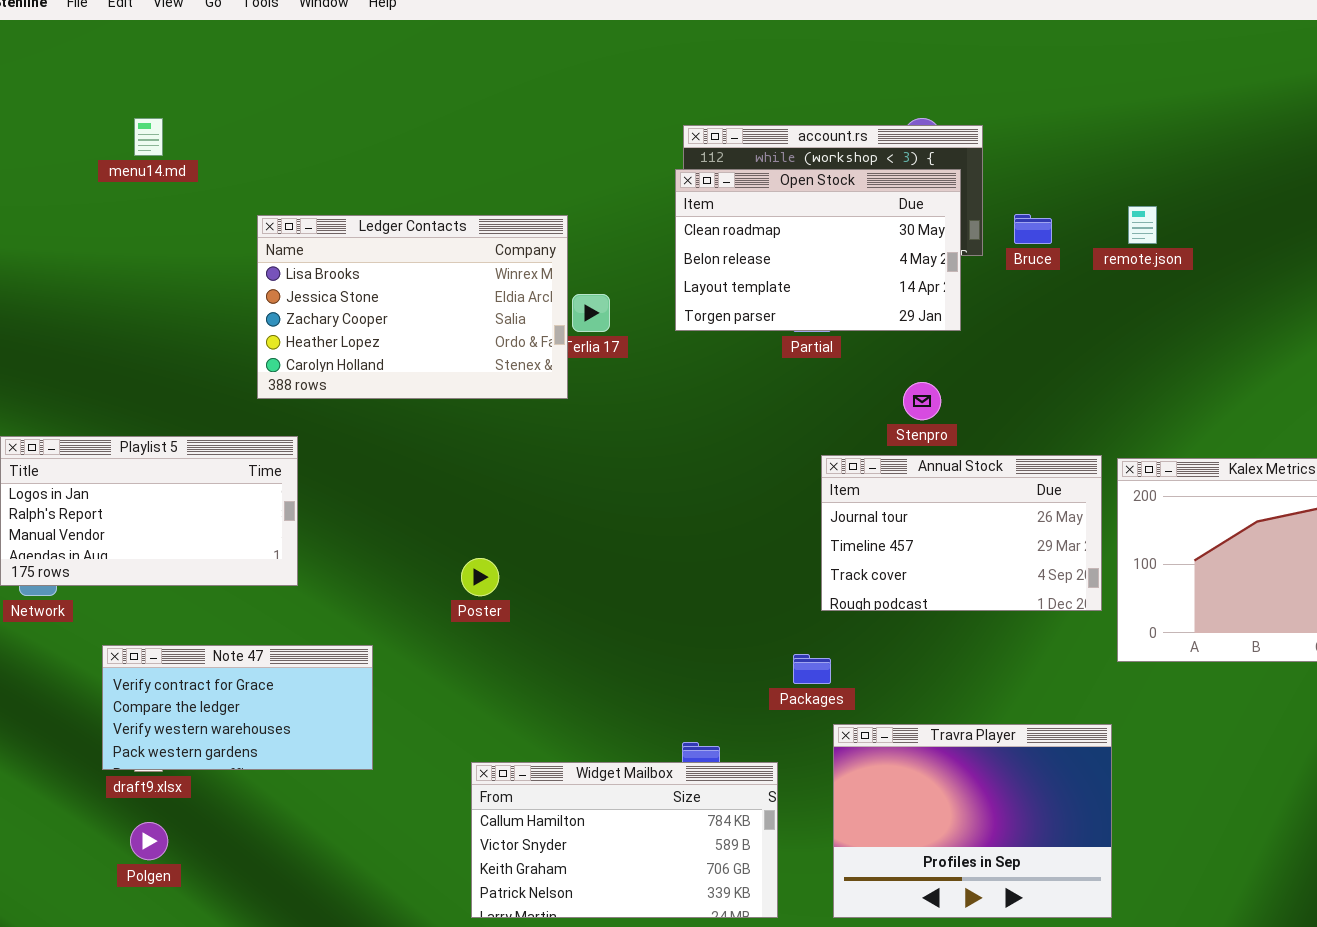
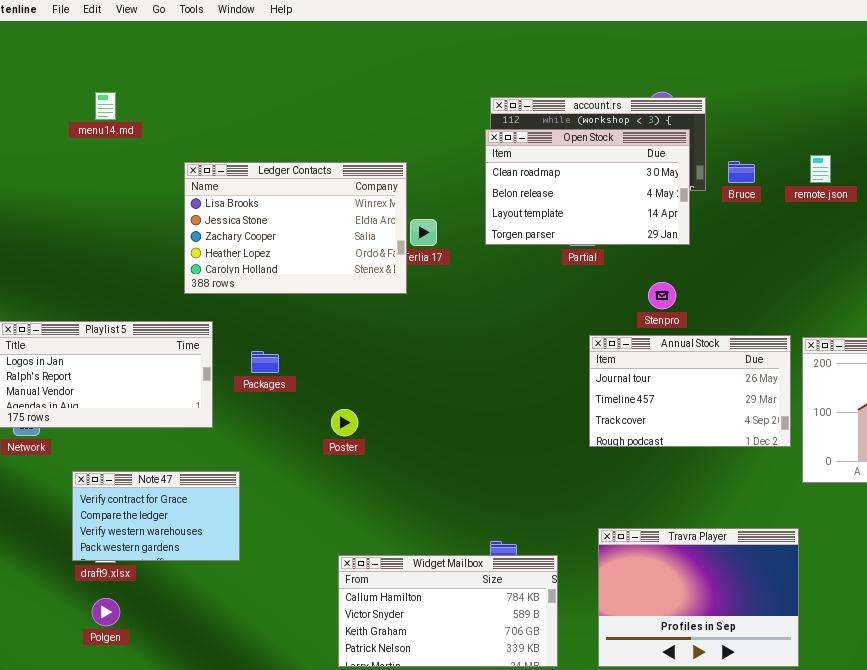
Note 47: [102,645,373,770] -> [72,471,240,561], resized
Packages: [793,654,831,684] -> [251,351,279,373], moved

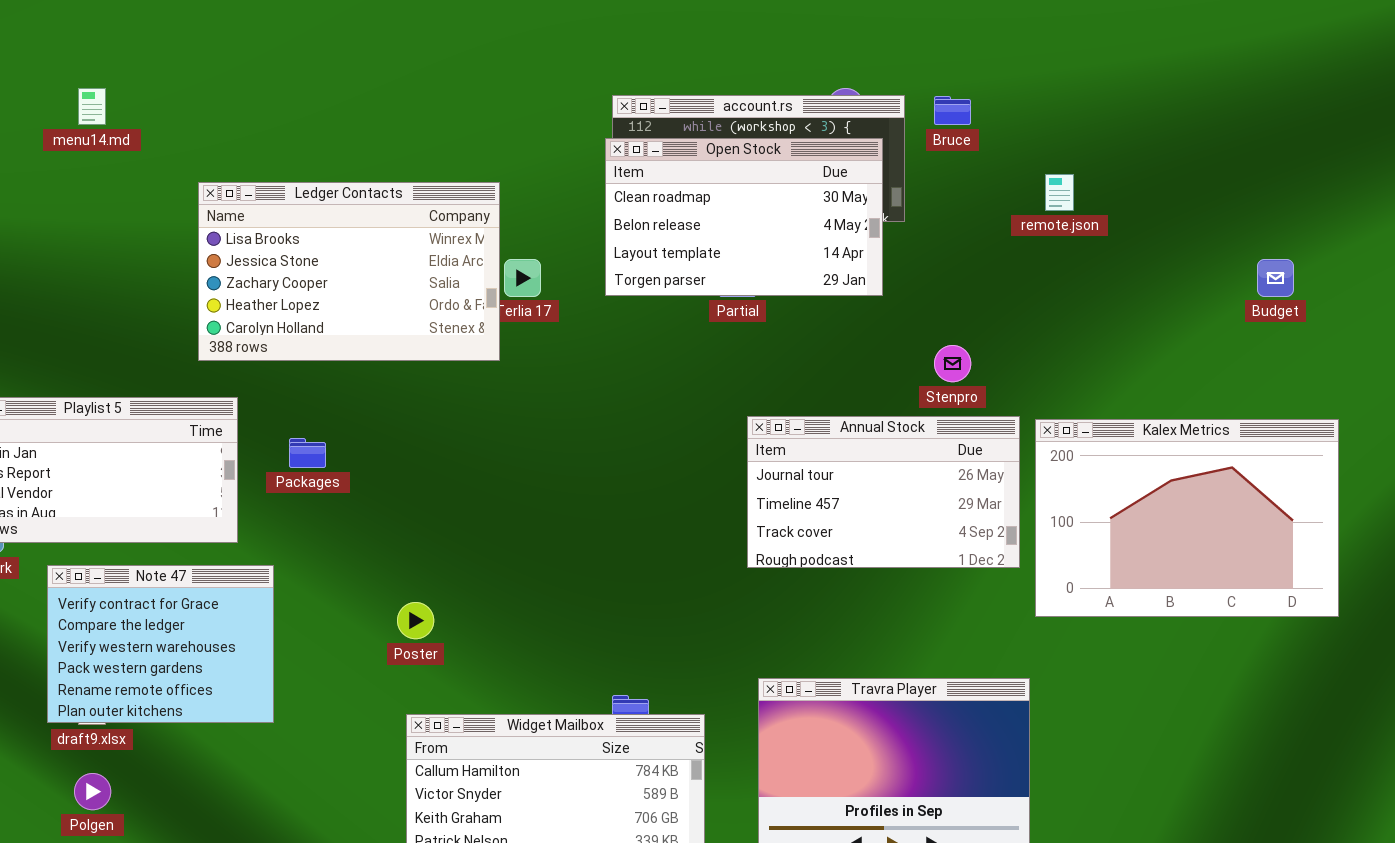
Bruce: [728,161,755,183] -> [934,96,971,125], moved
Stenpro: [648,282,676,309] -> [934,345,971,382], moved
Poster: [331,409,358,436] -> [397,602,434,639], moved
Note 47: [72,471,240,561] -> [47,565,274,723], resized

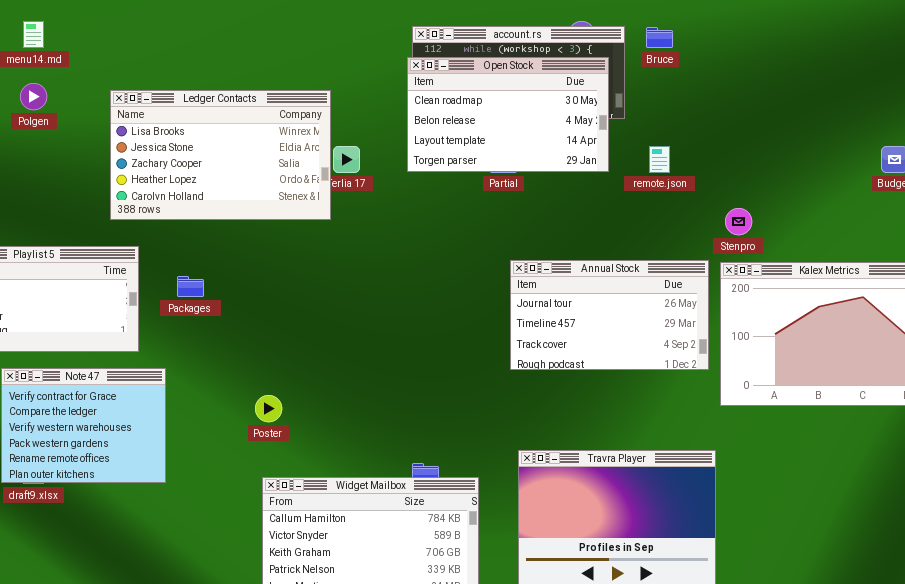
remote.json: [1045,174,1074,211] -> [649,146,670,173], moved
Stenpro: [934,345,971,382] -> [725,208,752,235], moved
Polgen: [74,773,111,810] -> [20,83,47,110], moved

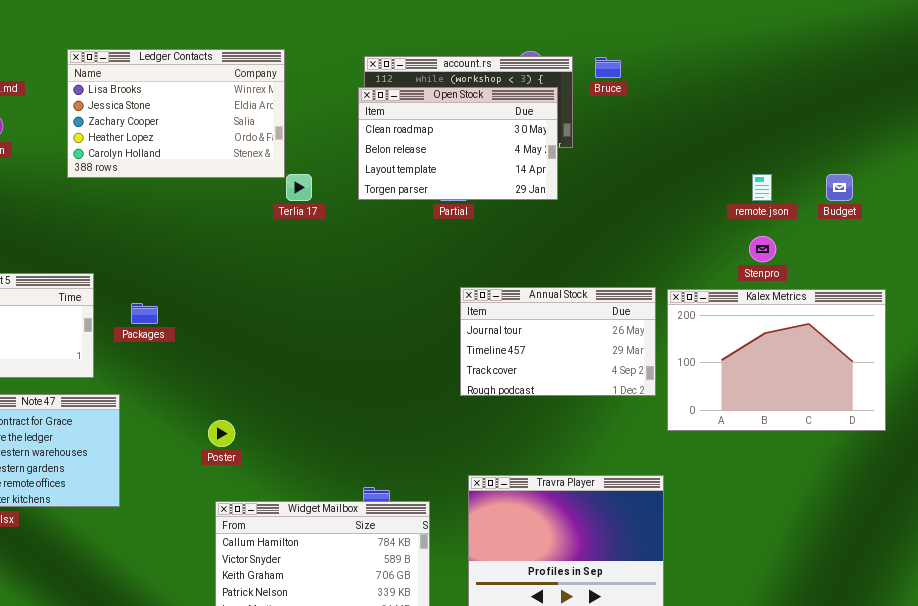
Ledger Contacts: [110,90,331,220] -> [67,49,285,178], moved
remote.json: [649,146,670,173] -> [752,174,772,201], moved
Stenpro: [725,208,752,235] -> [749,236,776,262], moved

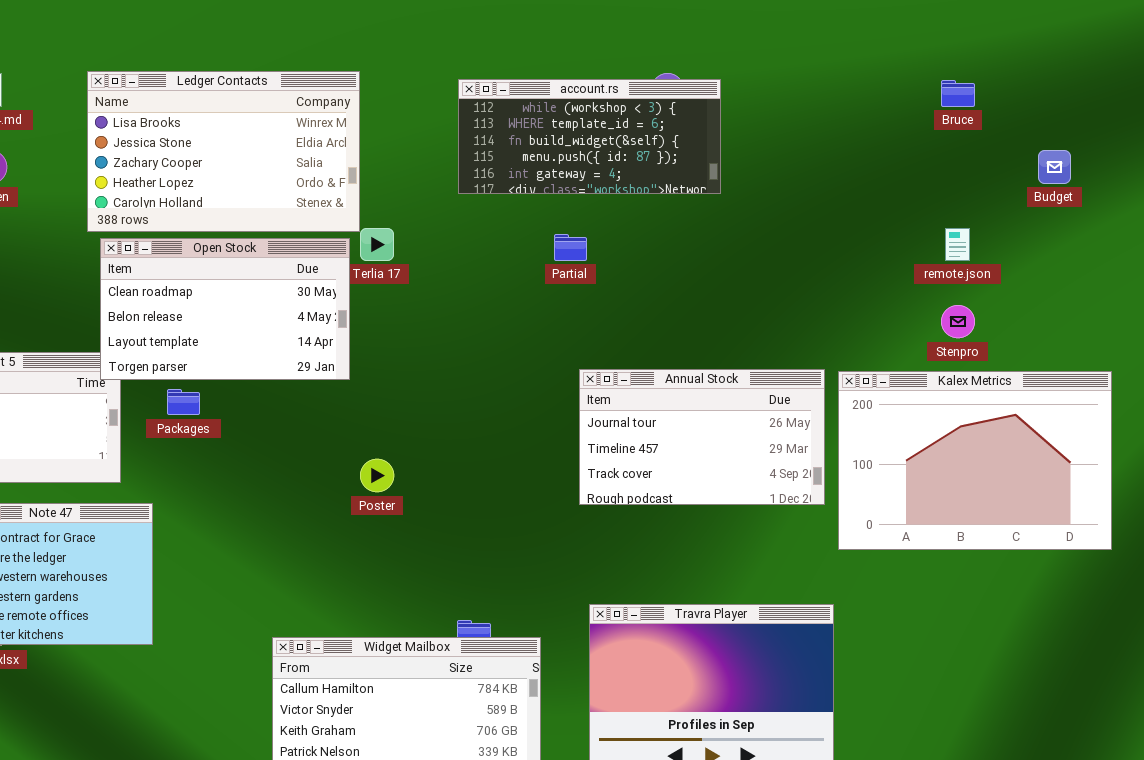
Bruce: [595,57,621,78] -> [941,80,975,107], moved
Open Stock: [358,87,558,200] -> [100,238,350,380], moved
Budget: [826,174,853,201] -> [1038,150,1071,184], moved
Poster: [208,420,235,447] -> [360,459,394,492], moved

